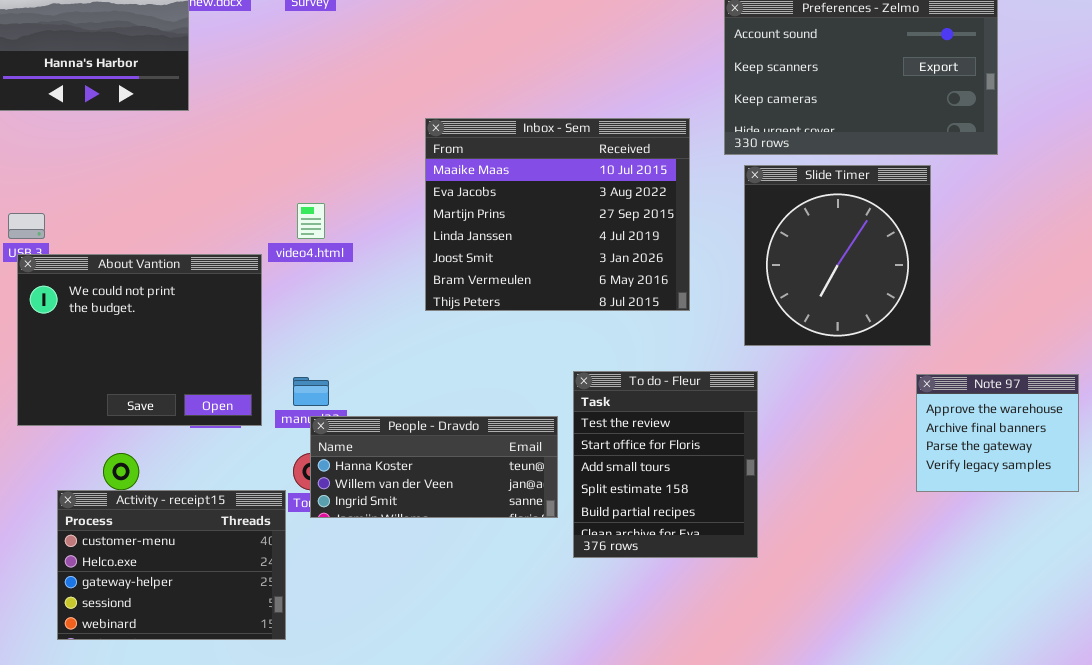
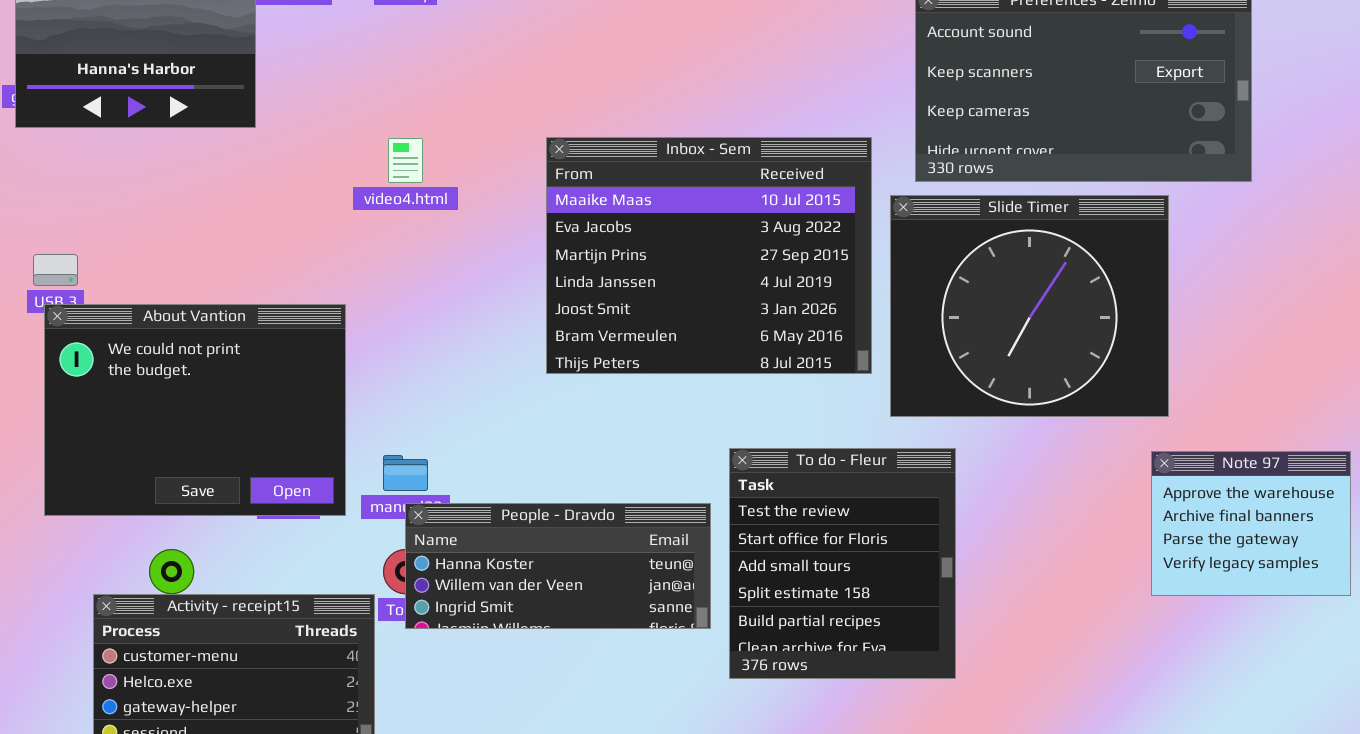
Slide Timer: [744,165,931,346] -> [890,195,1169,417], resized
video4.html: [297,203,325,239] -> [388,138,423,183], moved

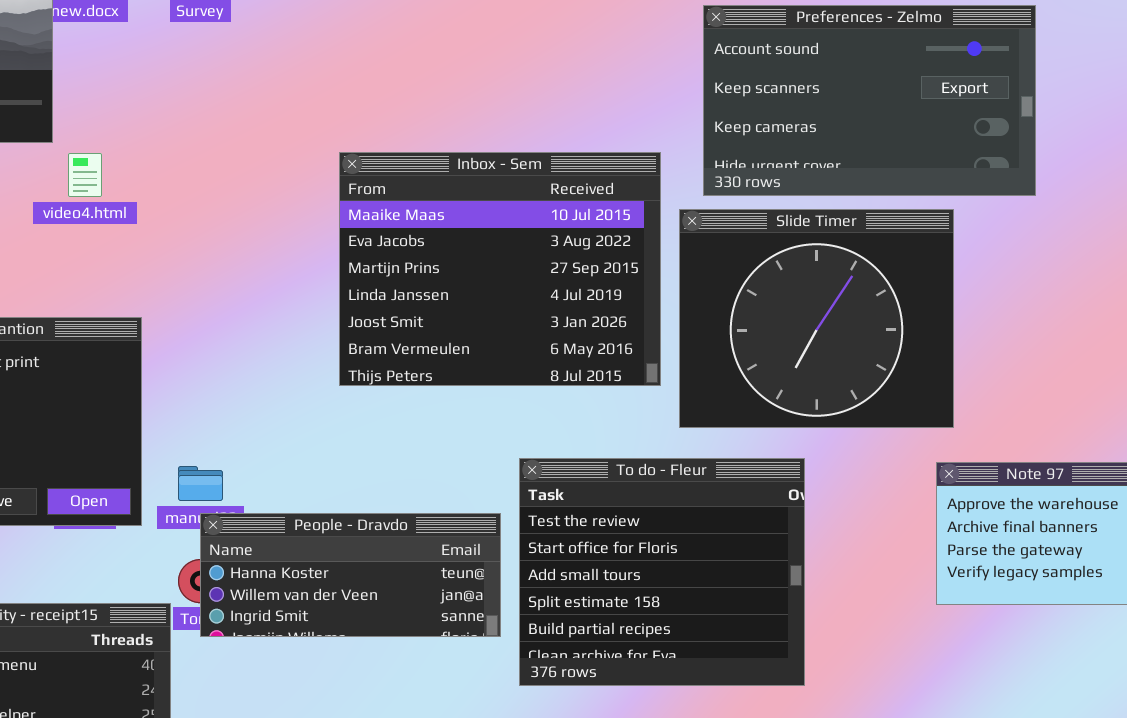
video4.html: [388,138,423,183] -> [68,153,102,197], moved
To do - Fleur: [729,448,956,679] -> [519,458,805,686], resized

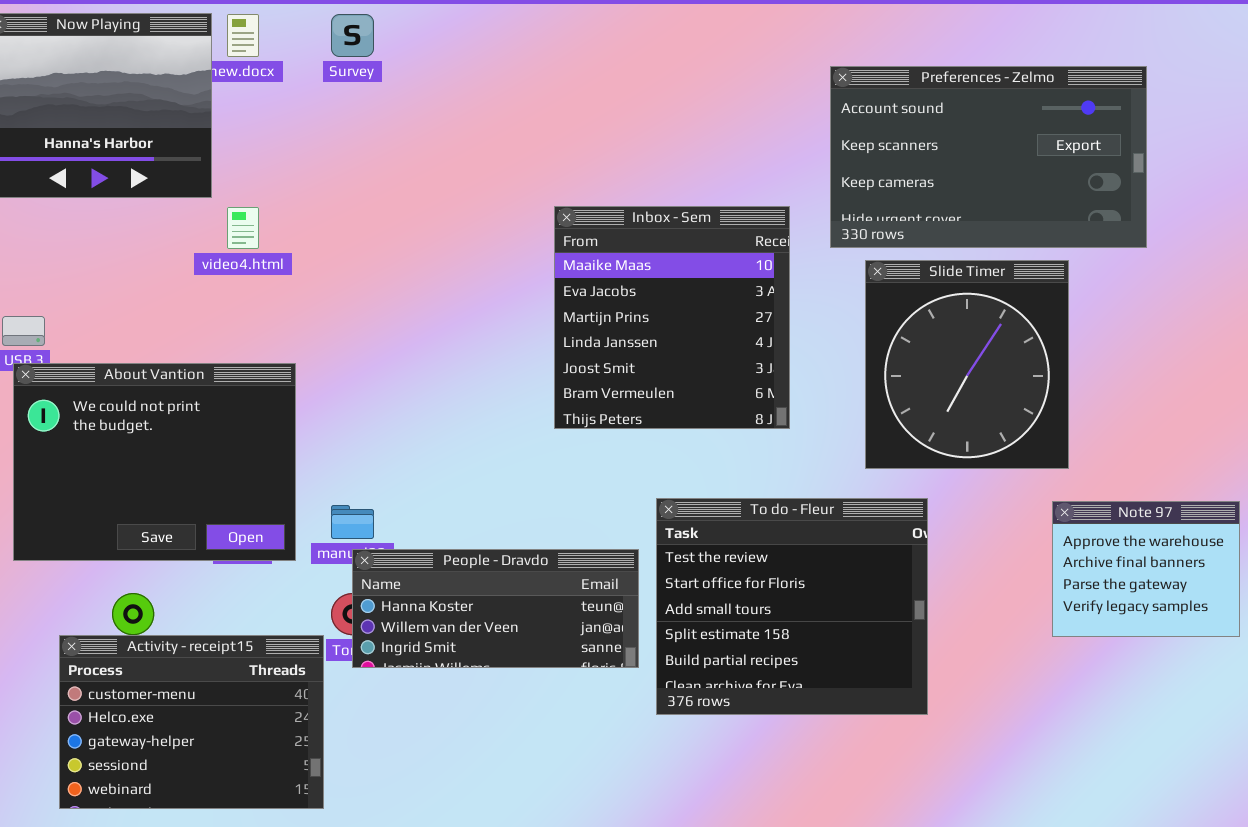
Inbox - Sem: [339,152,661,386] -> [554,206,790,429], resized
Slide Timer: [679,209,954,428] -> [865,260,1069,469], resized

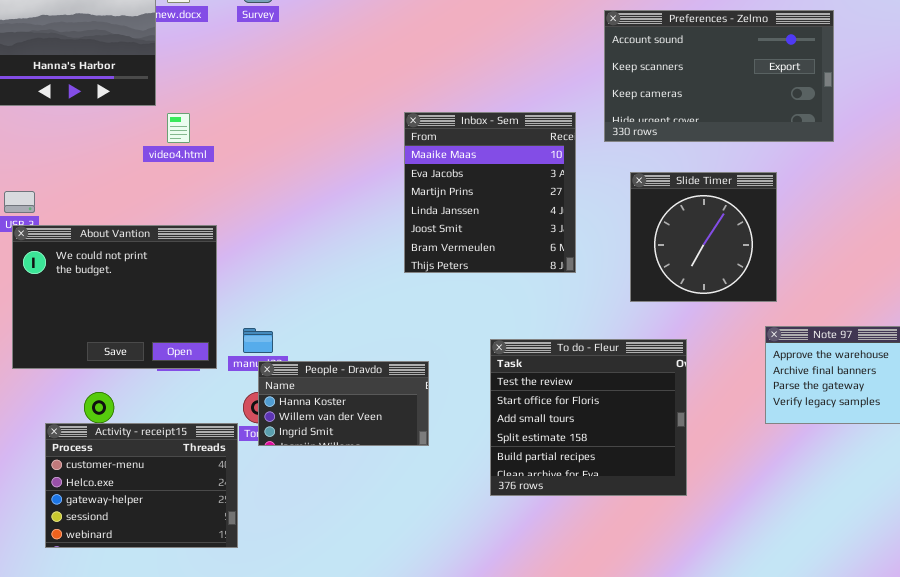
Slide Timer: [865,260,1069,469] -> [630,172,777,302], resized
To do - Fleur: [656,498,928,715] -> [490,339,687,496], moved
People - Dravdo: [352,549,639,668] -> [258,361,429,446], resized

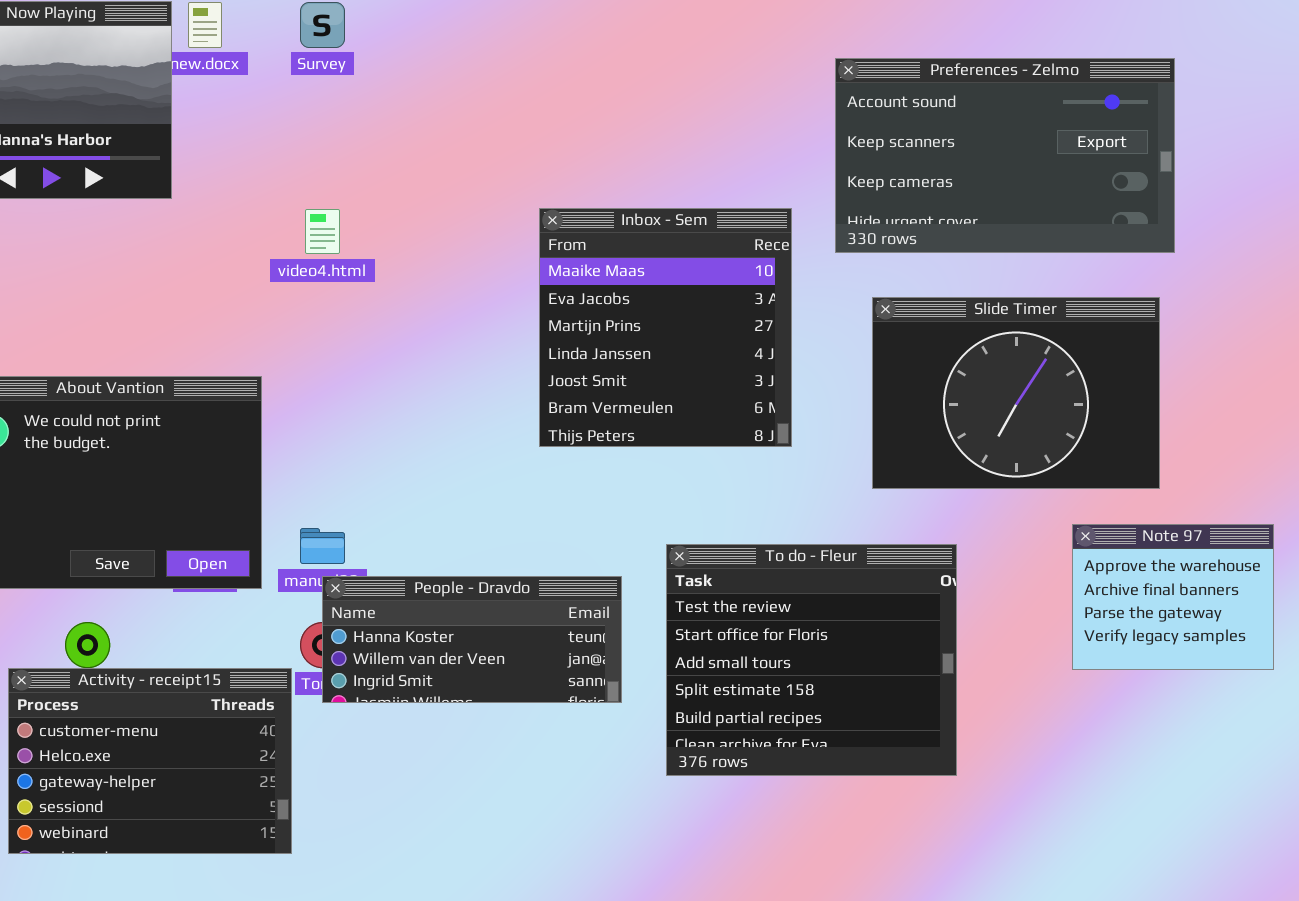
video4.html: [167,113,190,143] -> [305,209,340,254], moved
Slide Timer: [630,172,777,302] -> [872,297,1160,489], resized
People - Dravdo: [258,361,429,446] -> [322,576,622,703], resized

